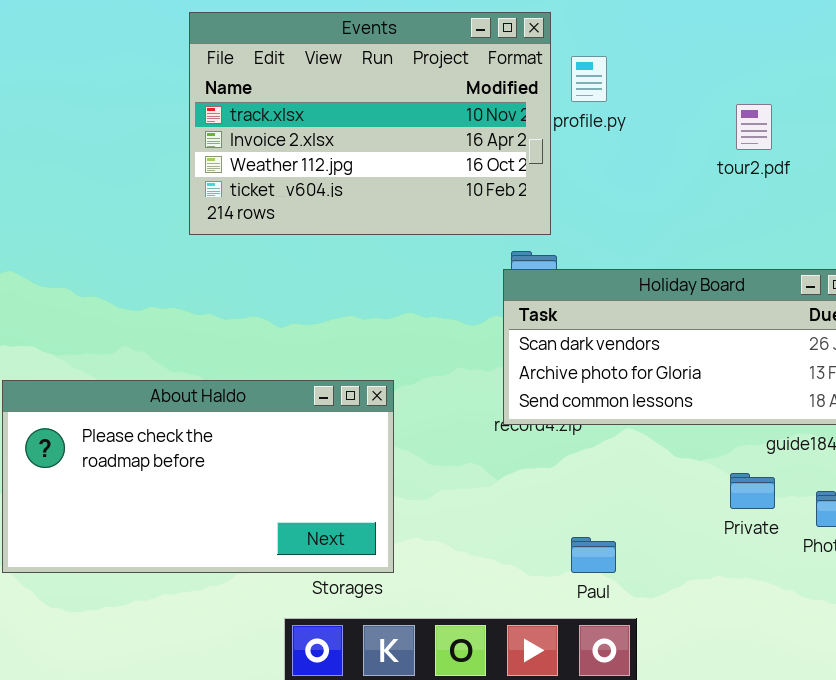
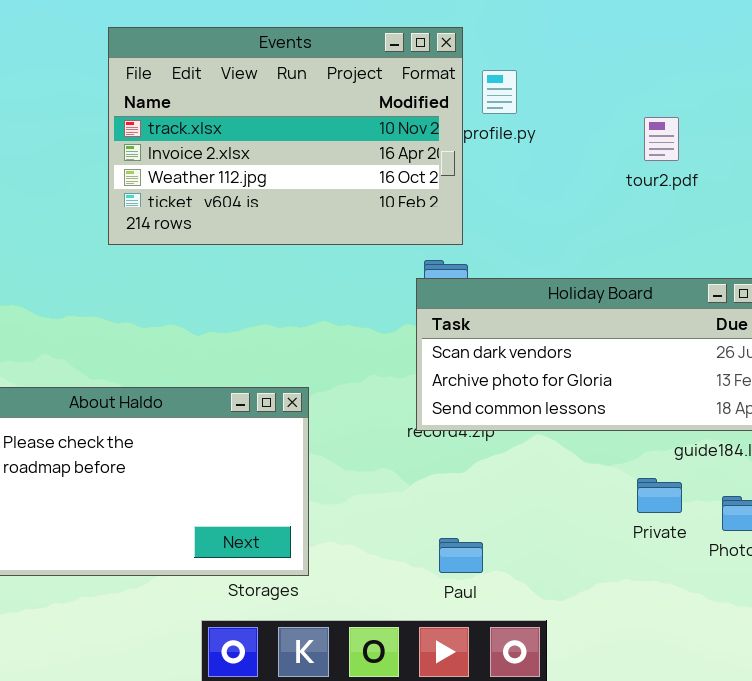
Paul: [571,537,616,573] -> [439,538,483,573], moved

